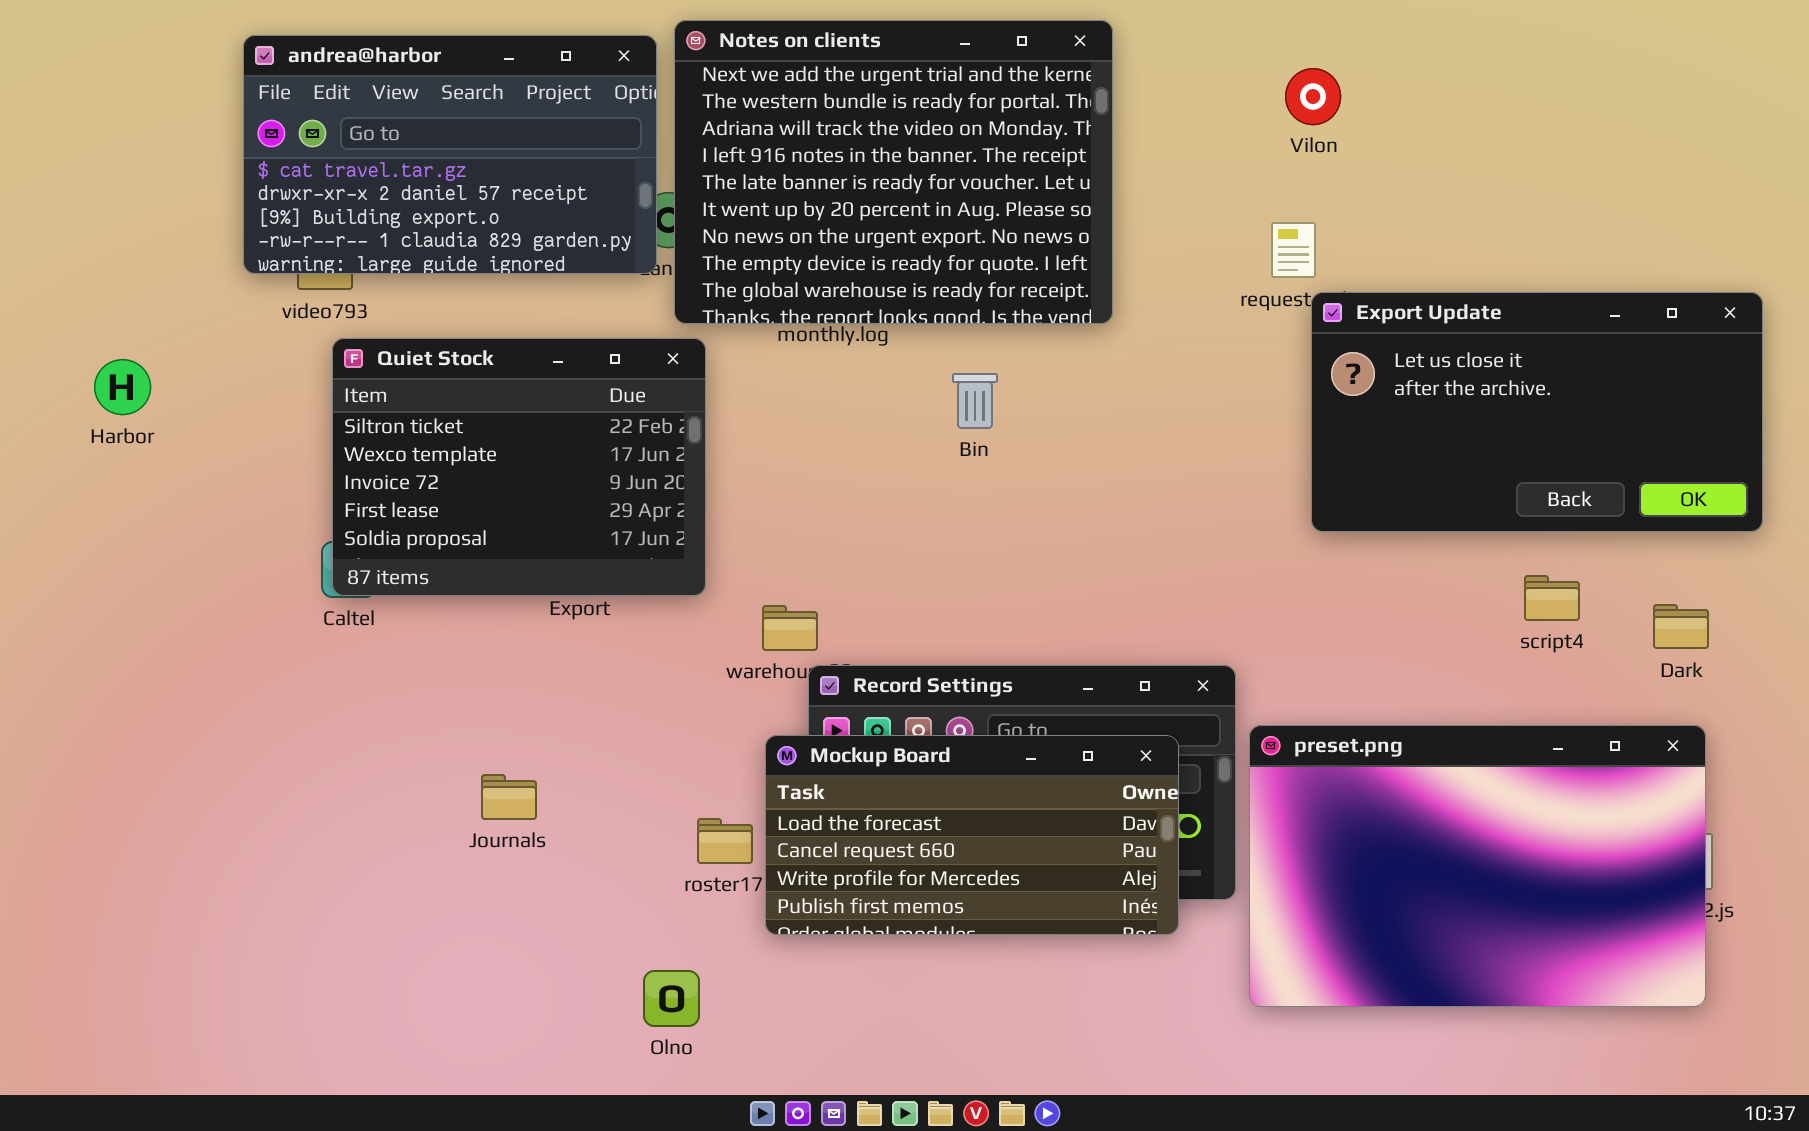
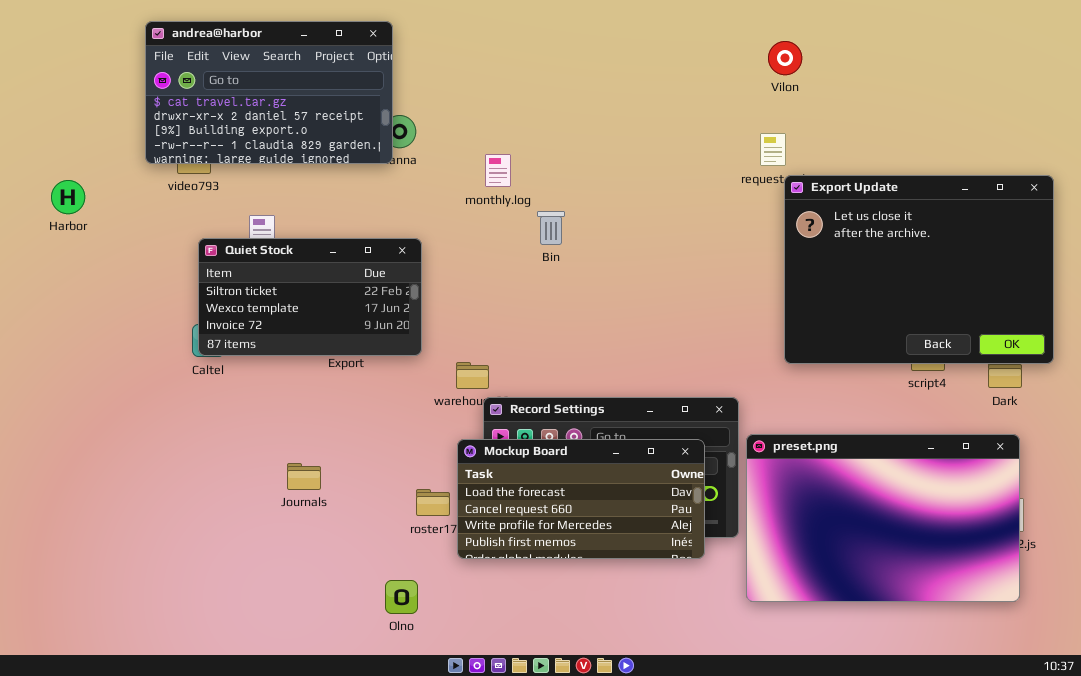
Notes on clients: [674,20,1113,324] -> none, closed
Export Update: [1311,292,1763,532] -> [784,175,1054,364], resized
Quiet Stock: [332,338,706,596] -> [198,238,422,356], resized
Harbor: [94,359,151,415] -> [51,180,85,214], moved
Bin: [952,373,998,429] -> [537,211,565,245], moved

